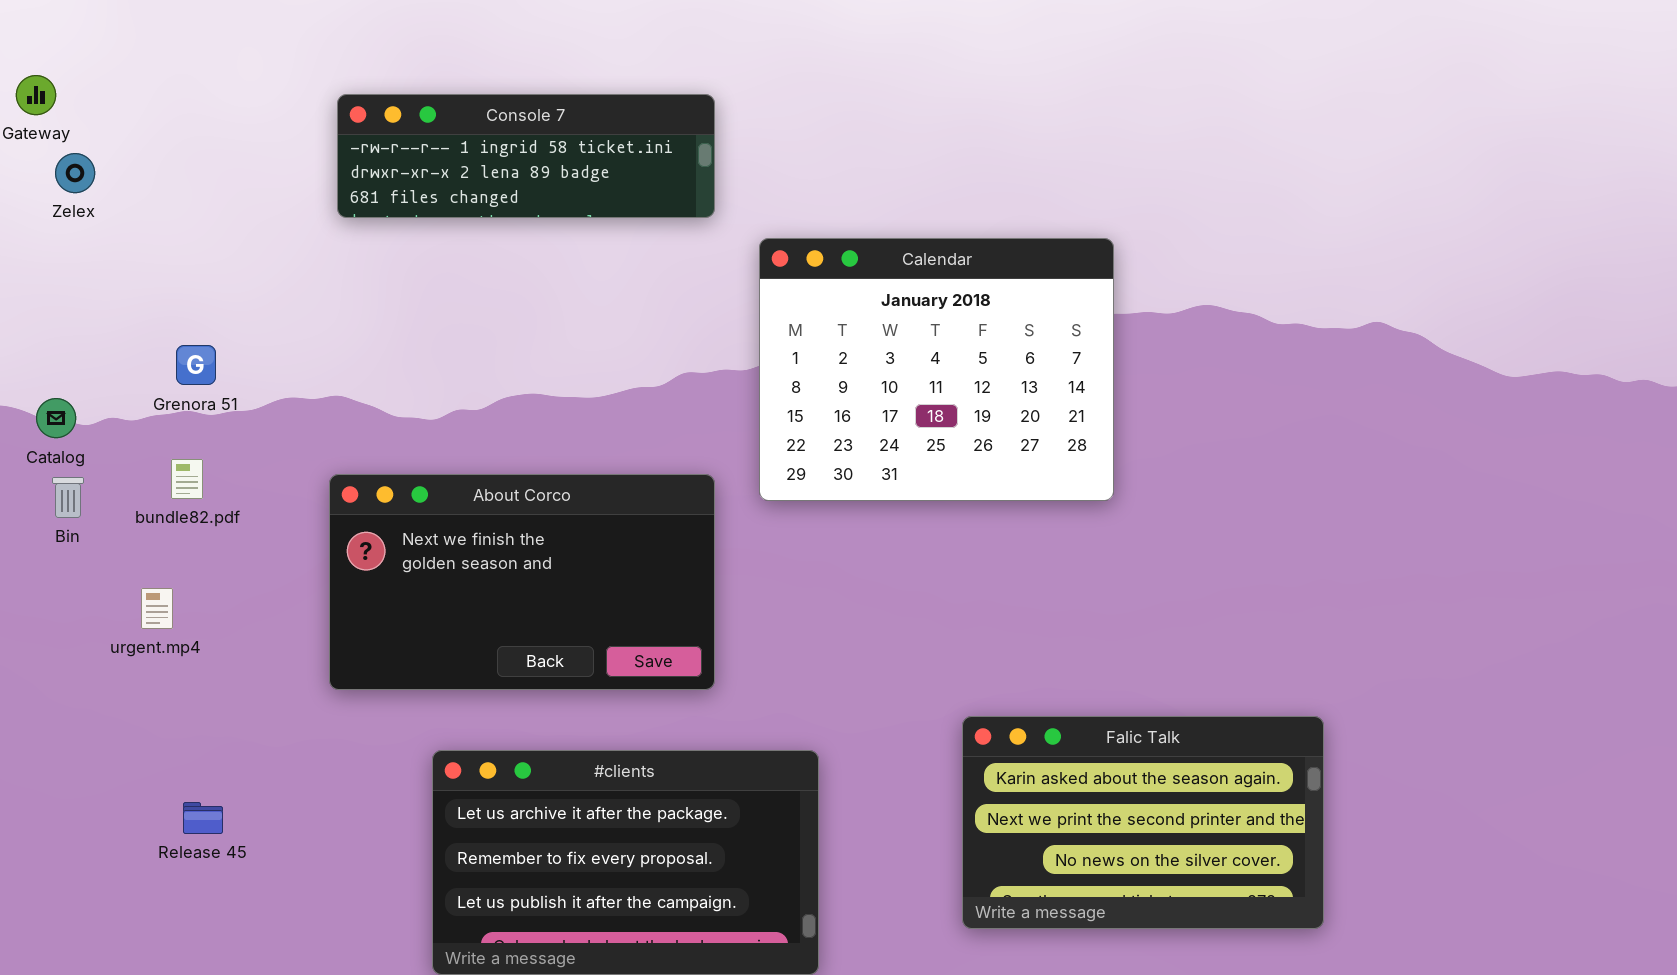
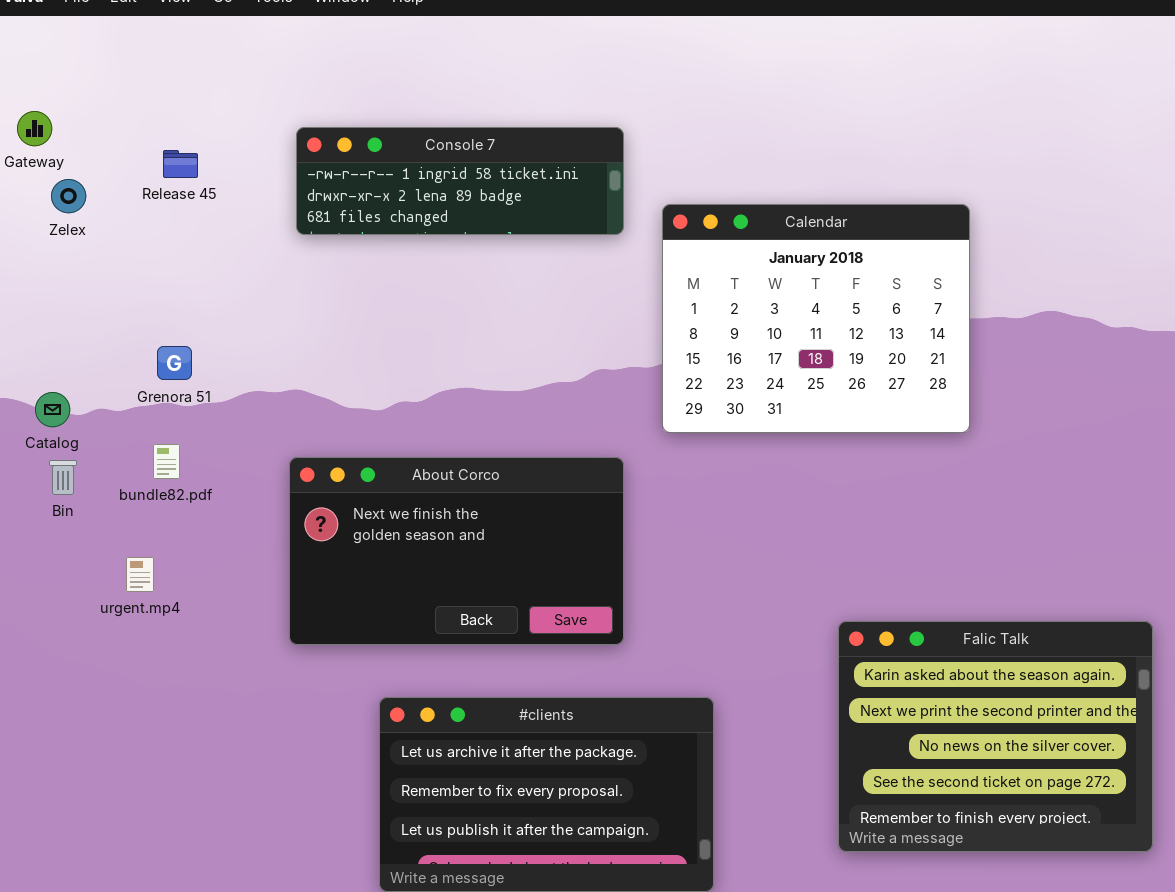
Calendar: [759,238,1114,501] -> [662,204,970,433], moved
Falic Talk: [962,716,1324,929] -> [838,621,1153,852], resized
Release 45: [183,802,223,834] -> [163,150,198,178], moved

